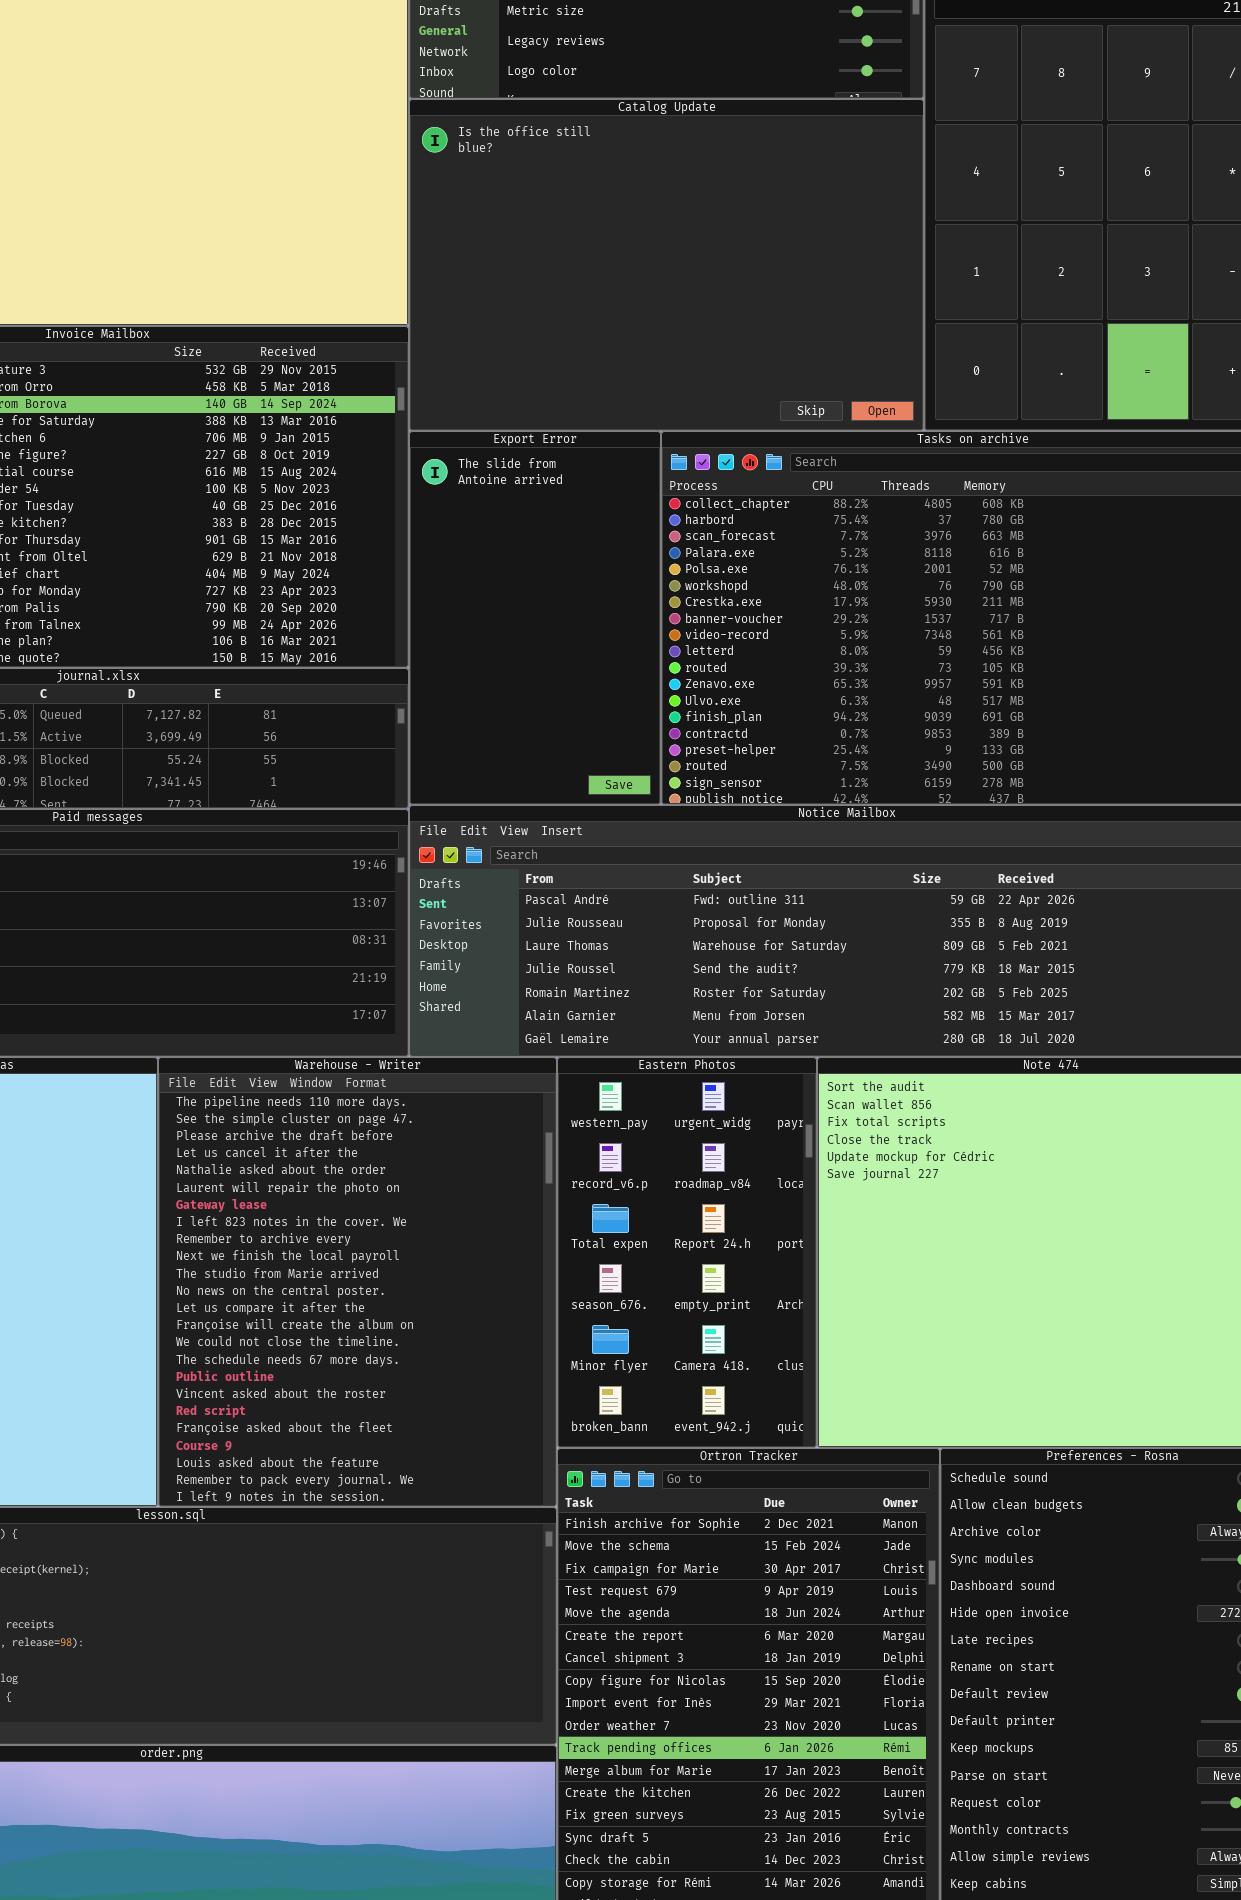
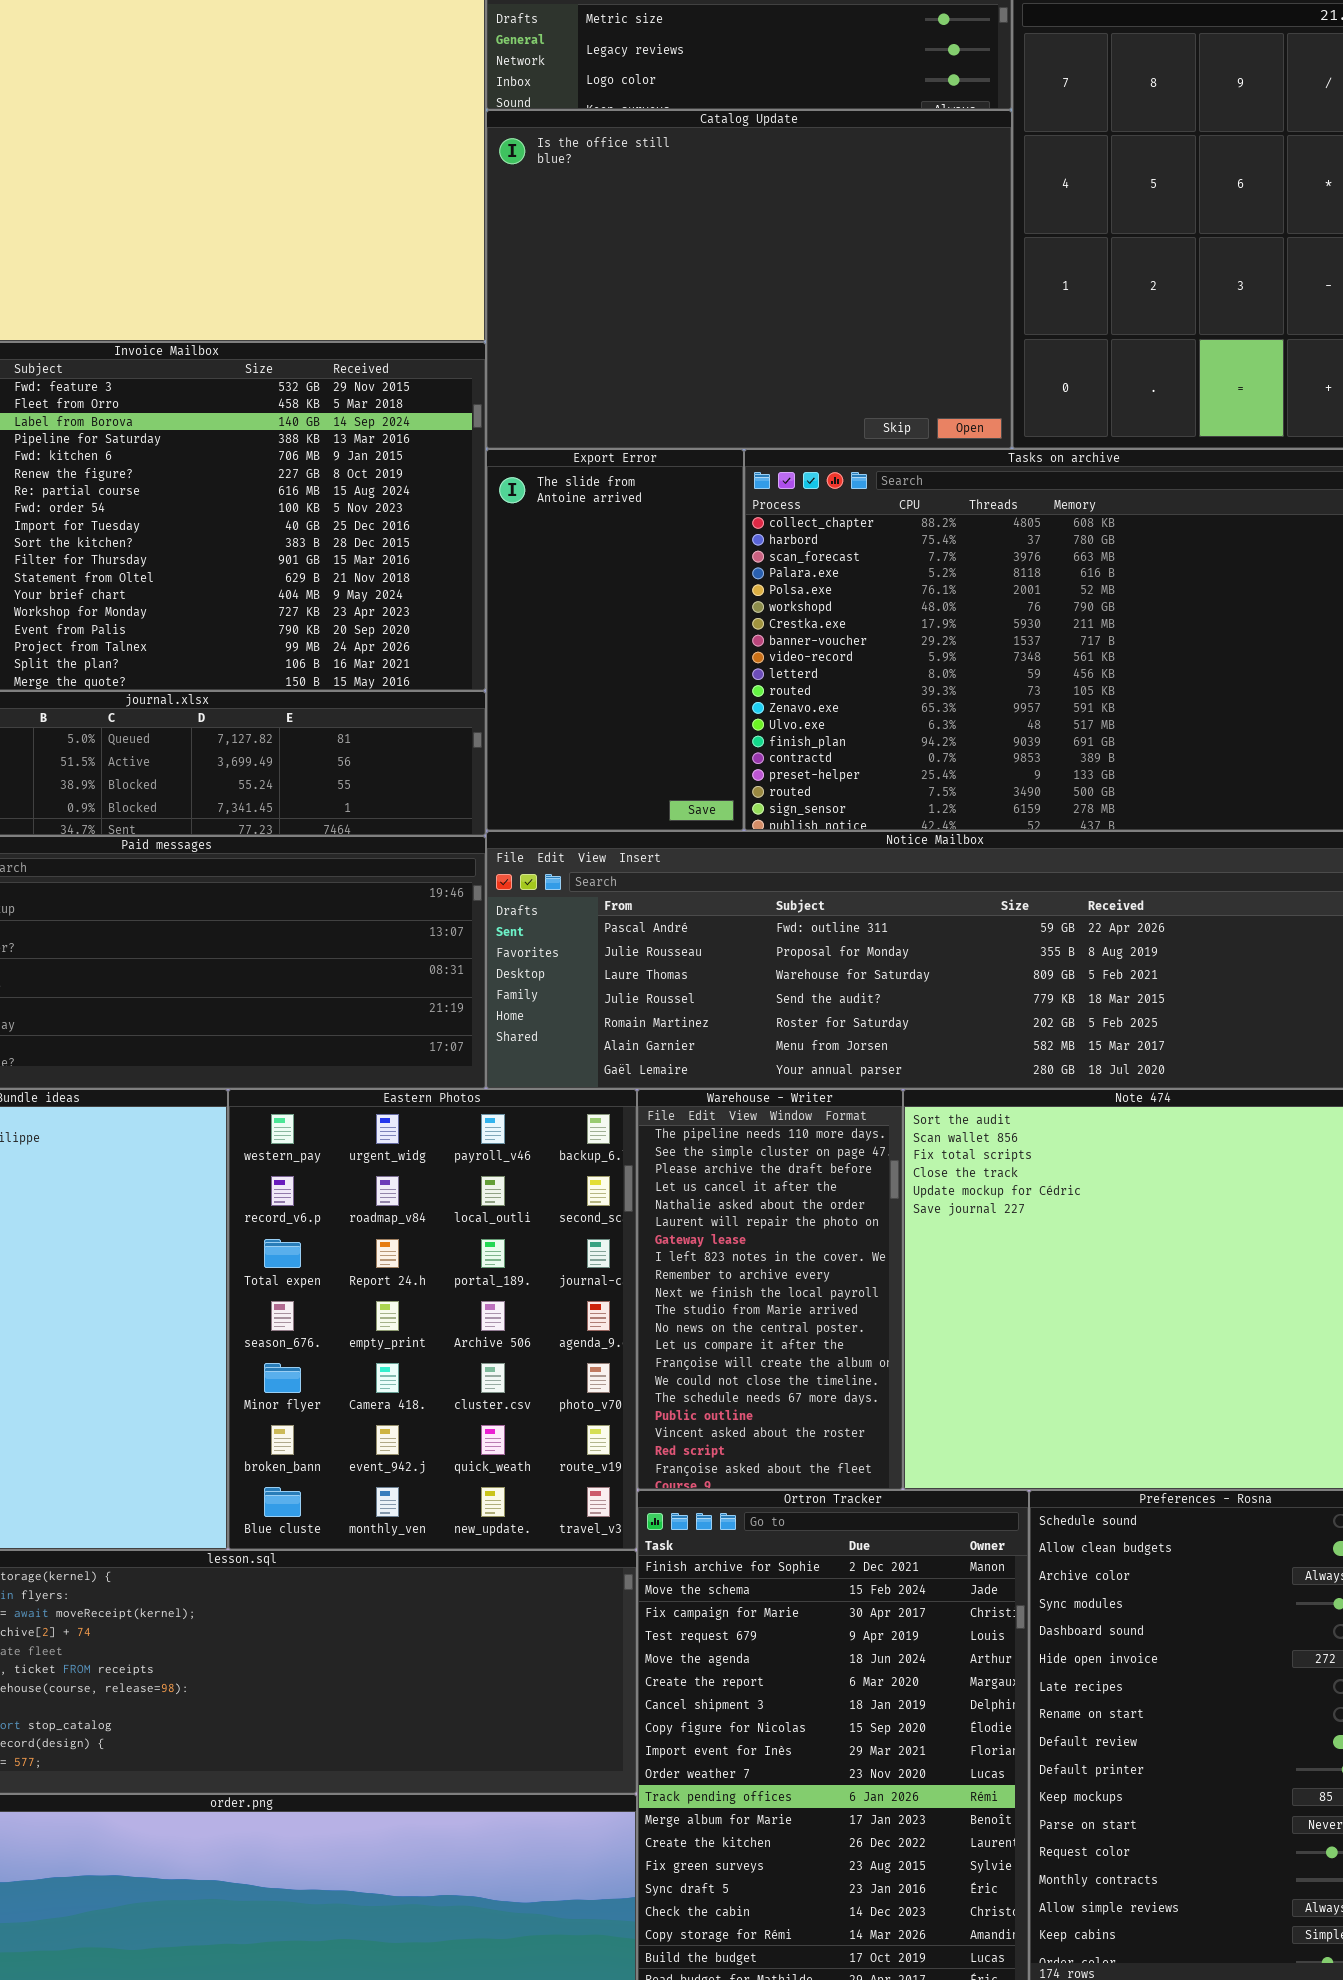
Warehouse - Writer: [158,1057,557,1507] -> [637,1089,903,1490], moved, resized
Eastern Photos: [557,1057,817,1448] -> [228,1089,637,1550], moved, resized

